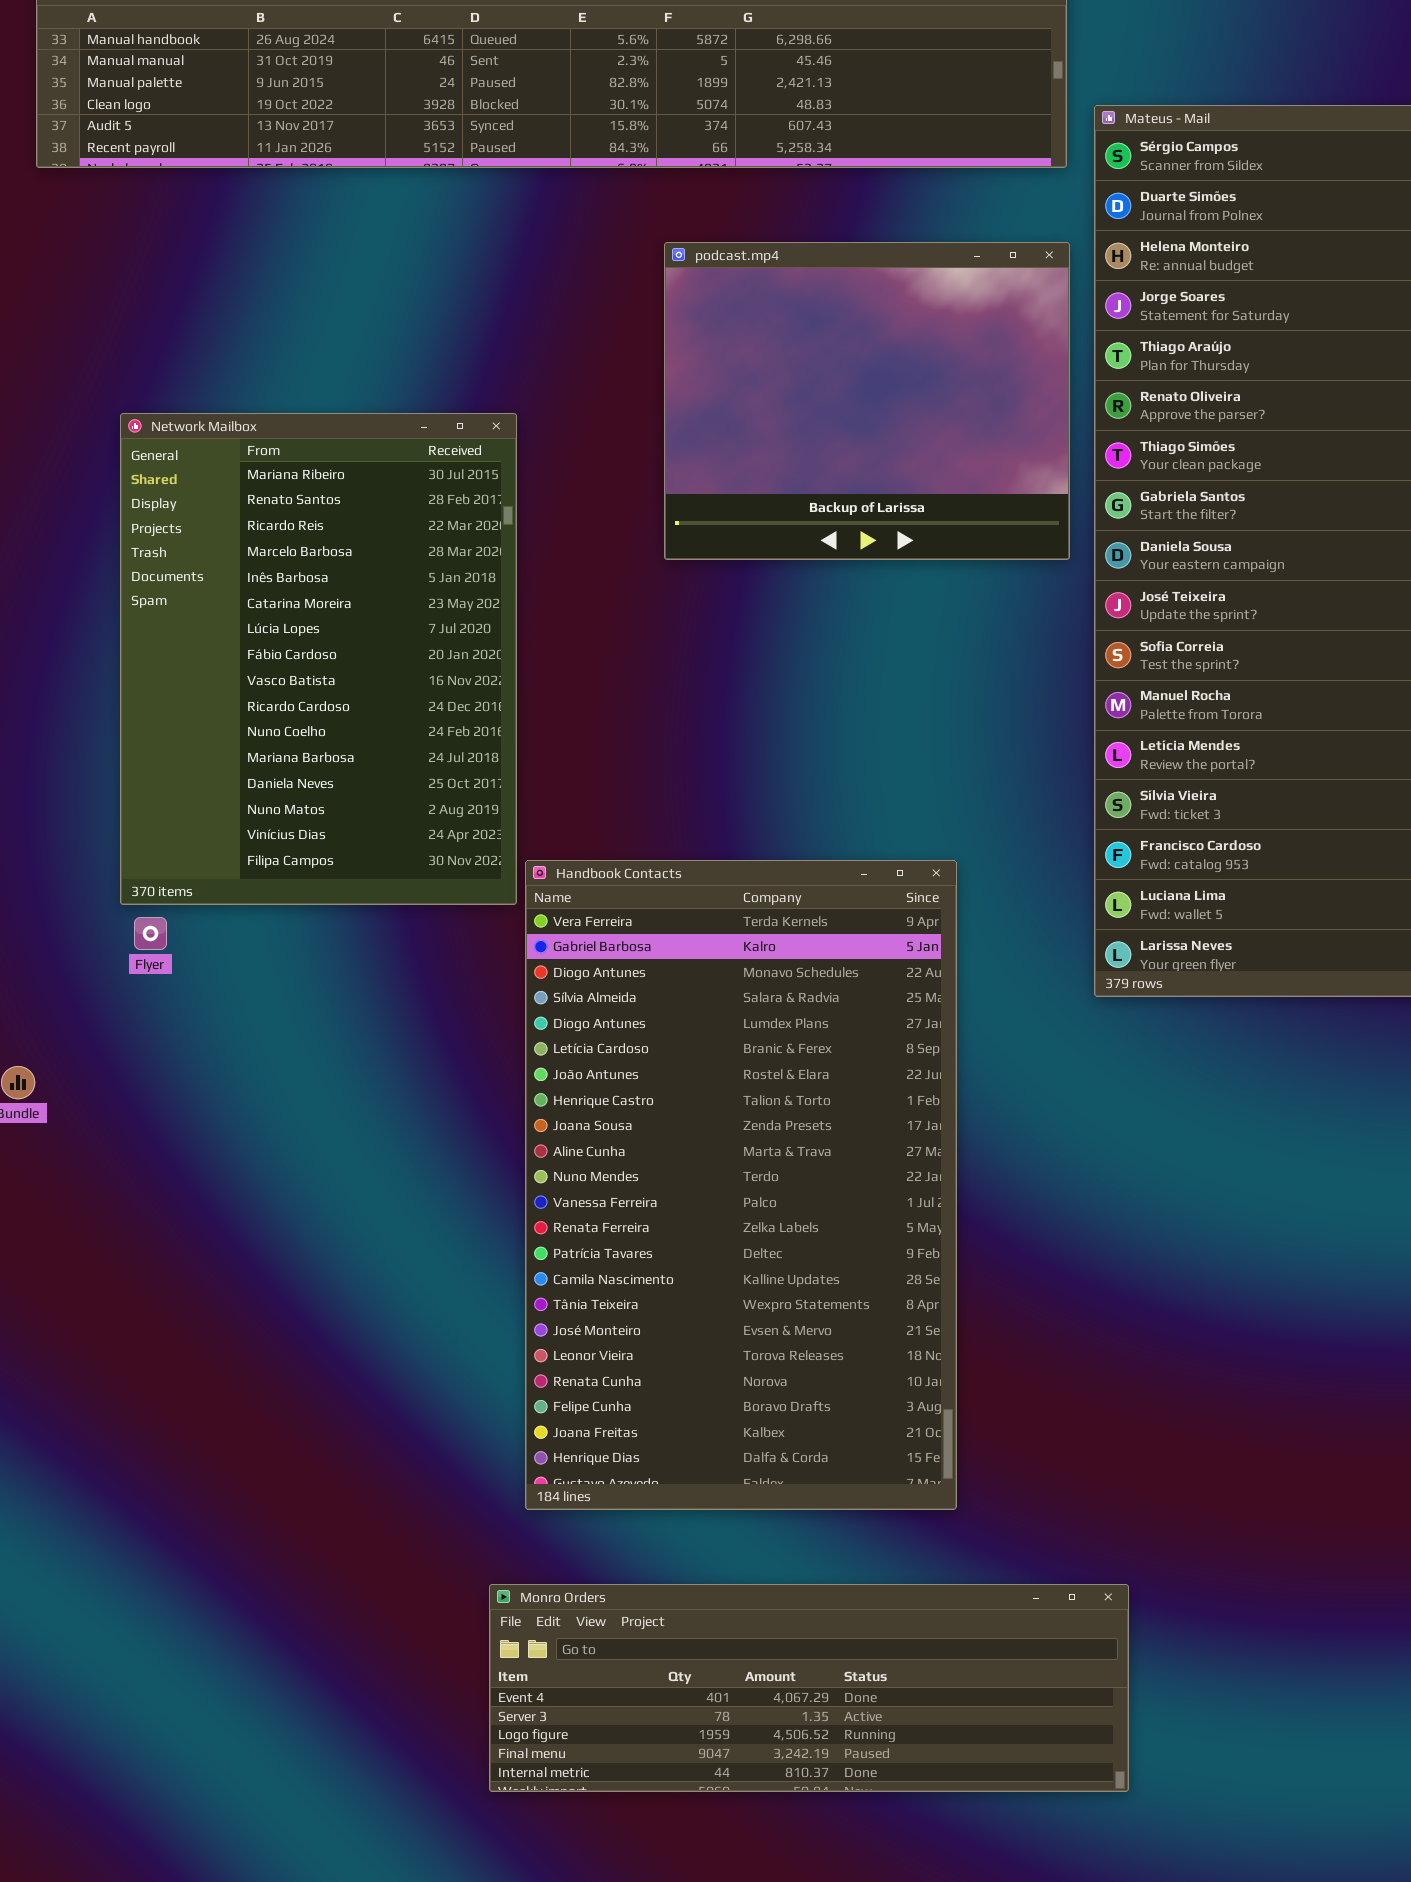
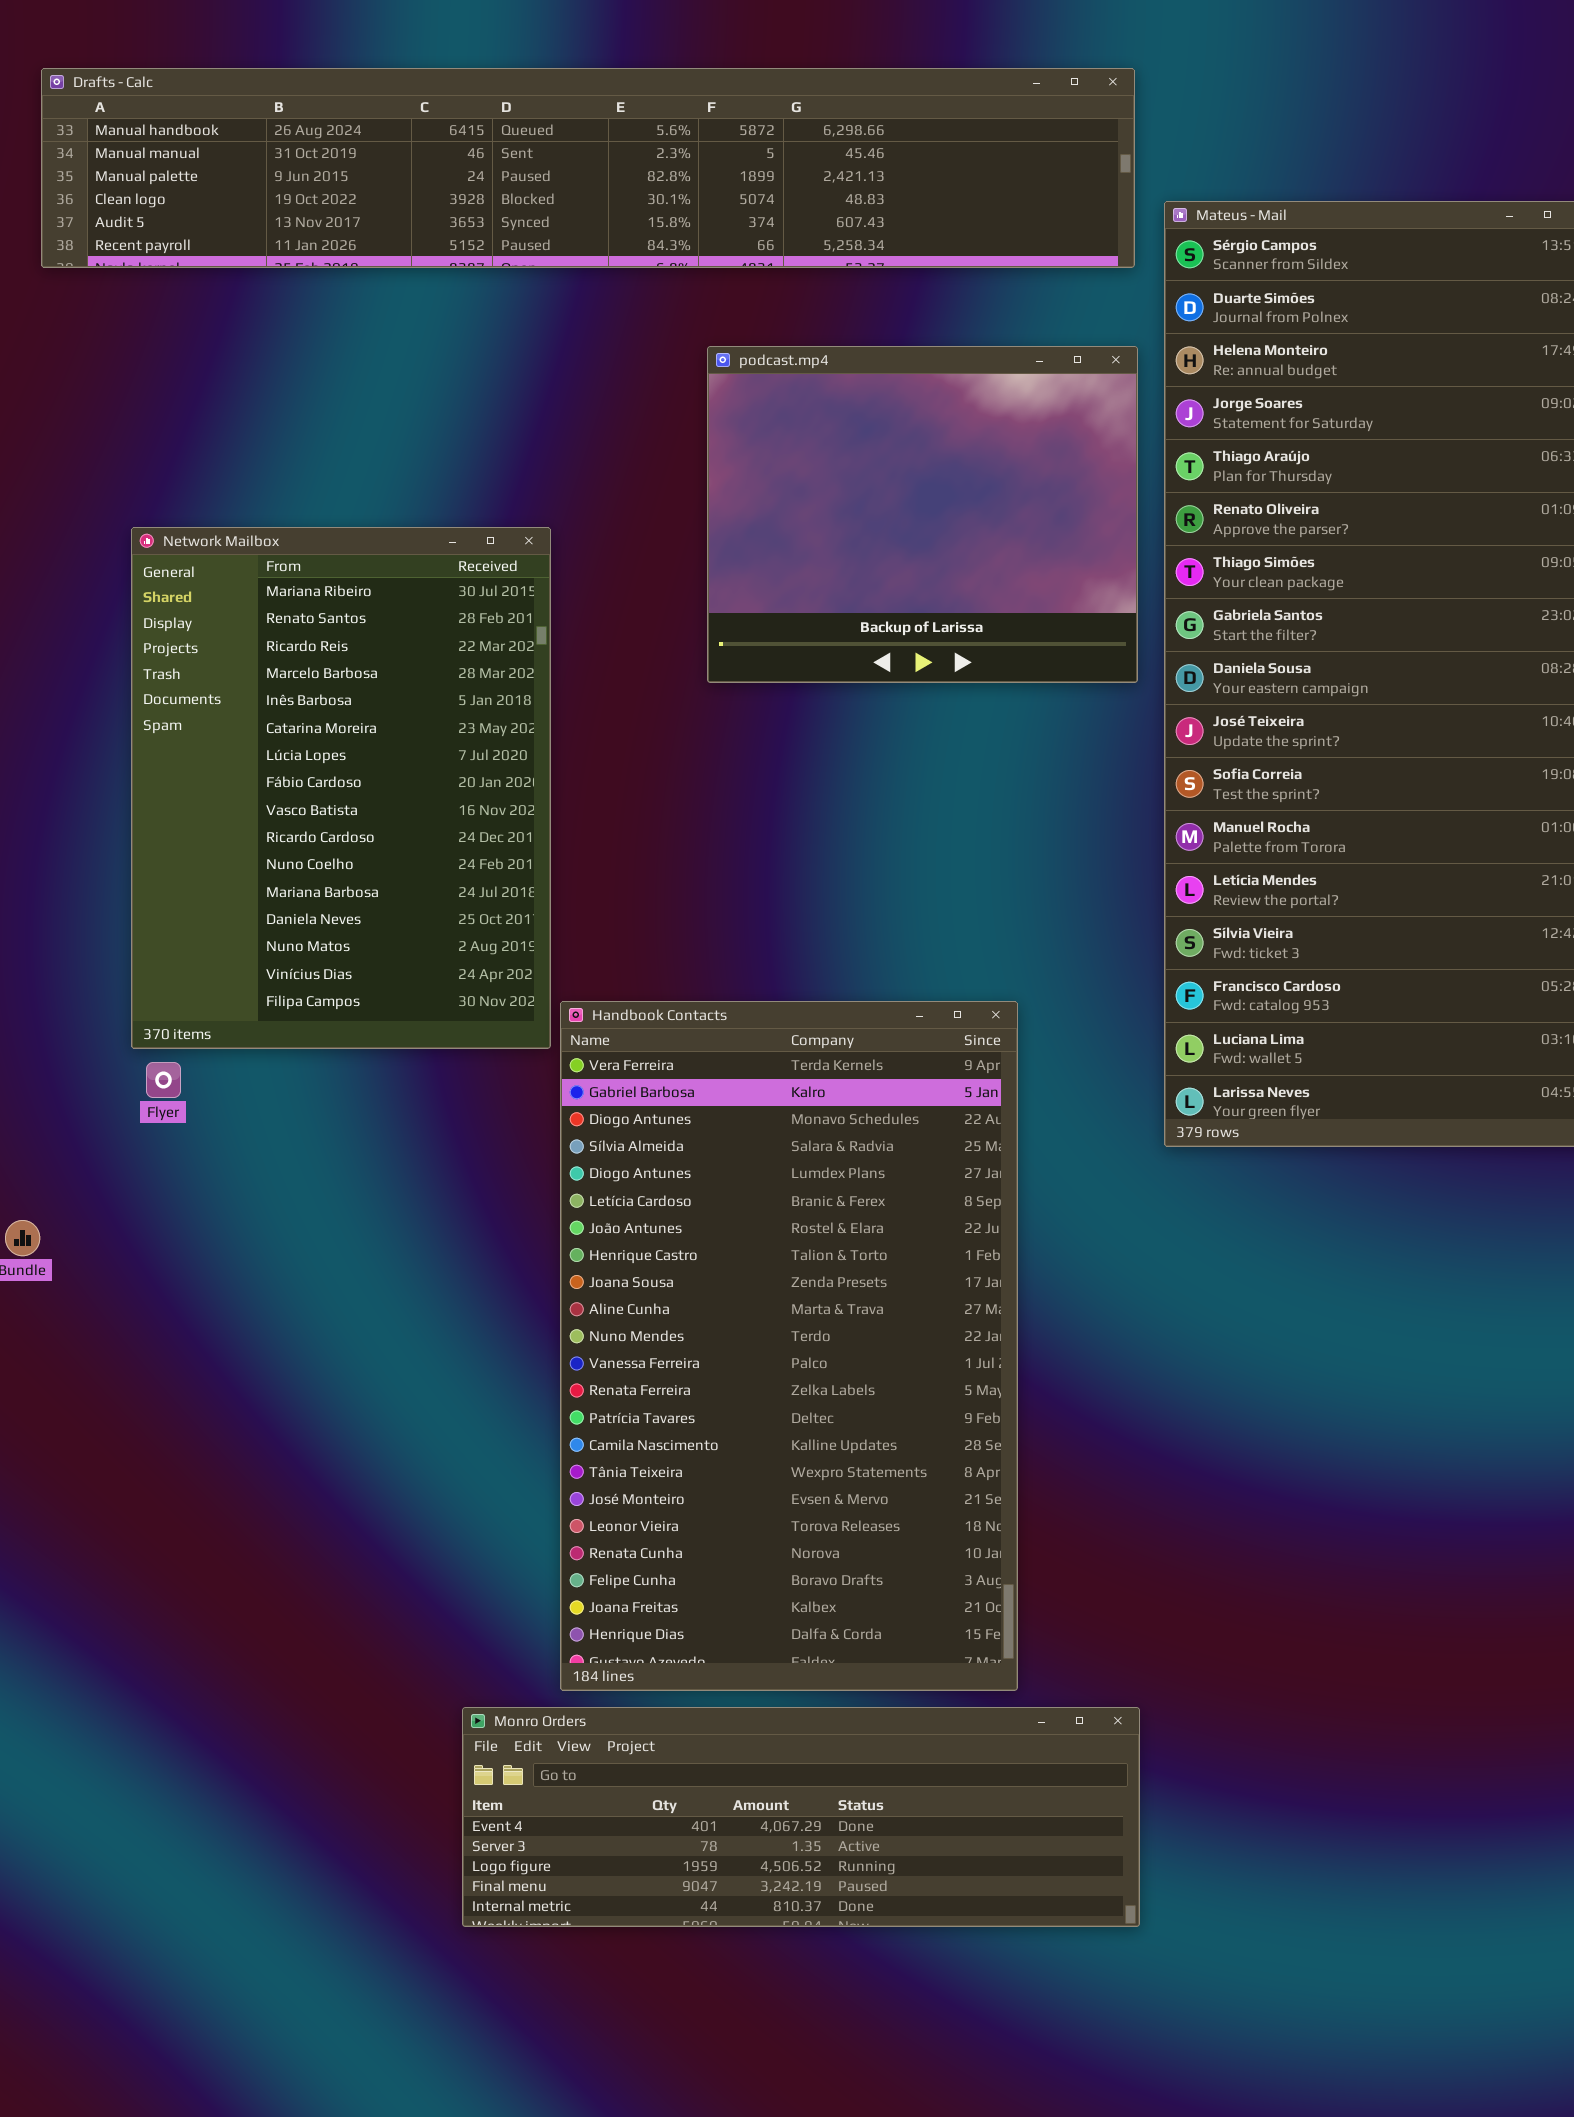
Monro Orders: [489,1584,1129,1792] -> [462,1707,1140,1927], moved

